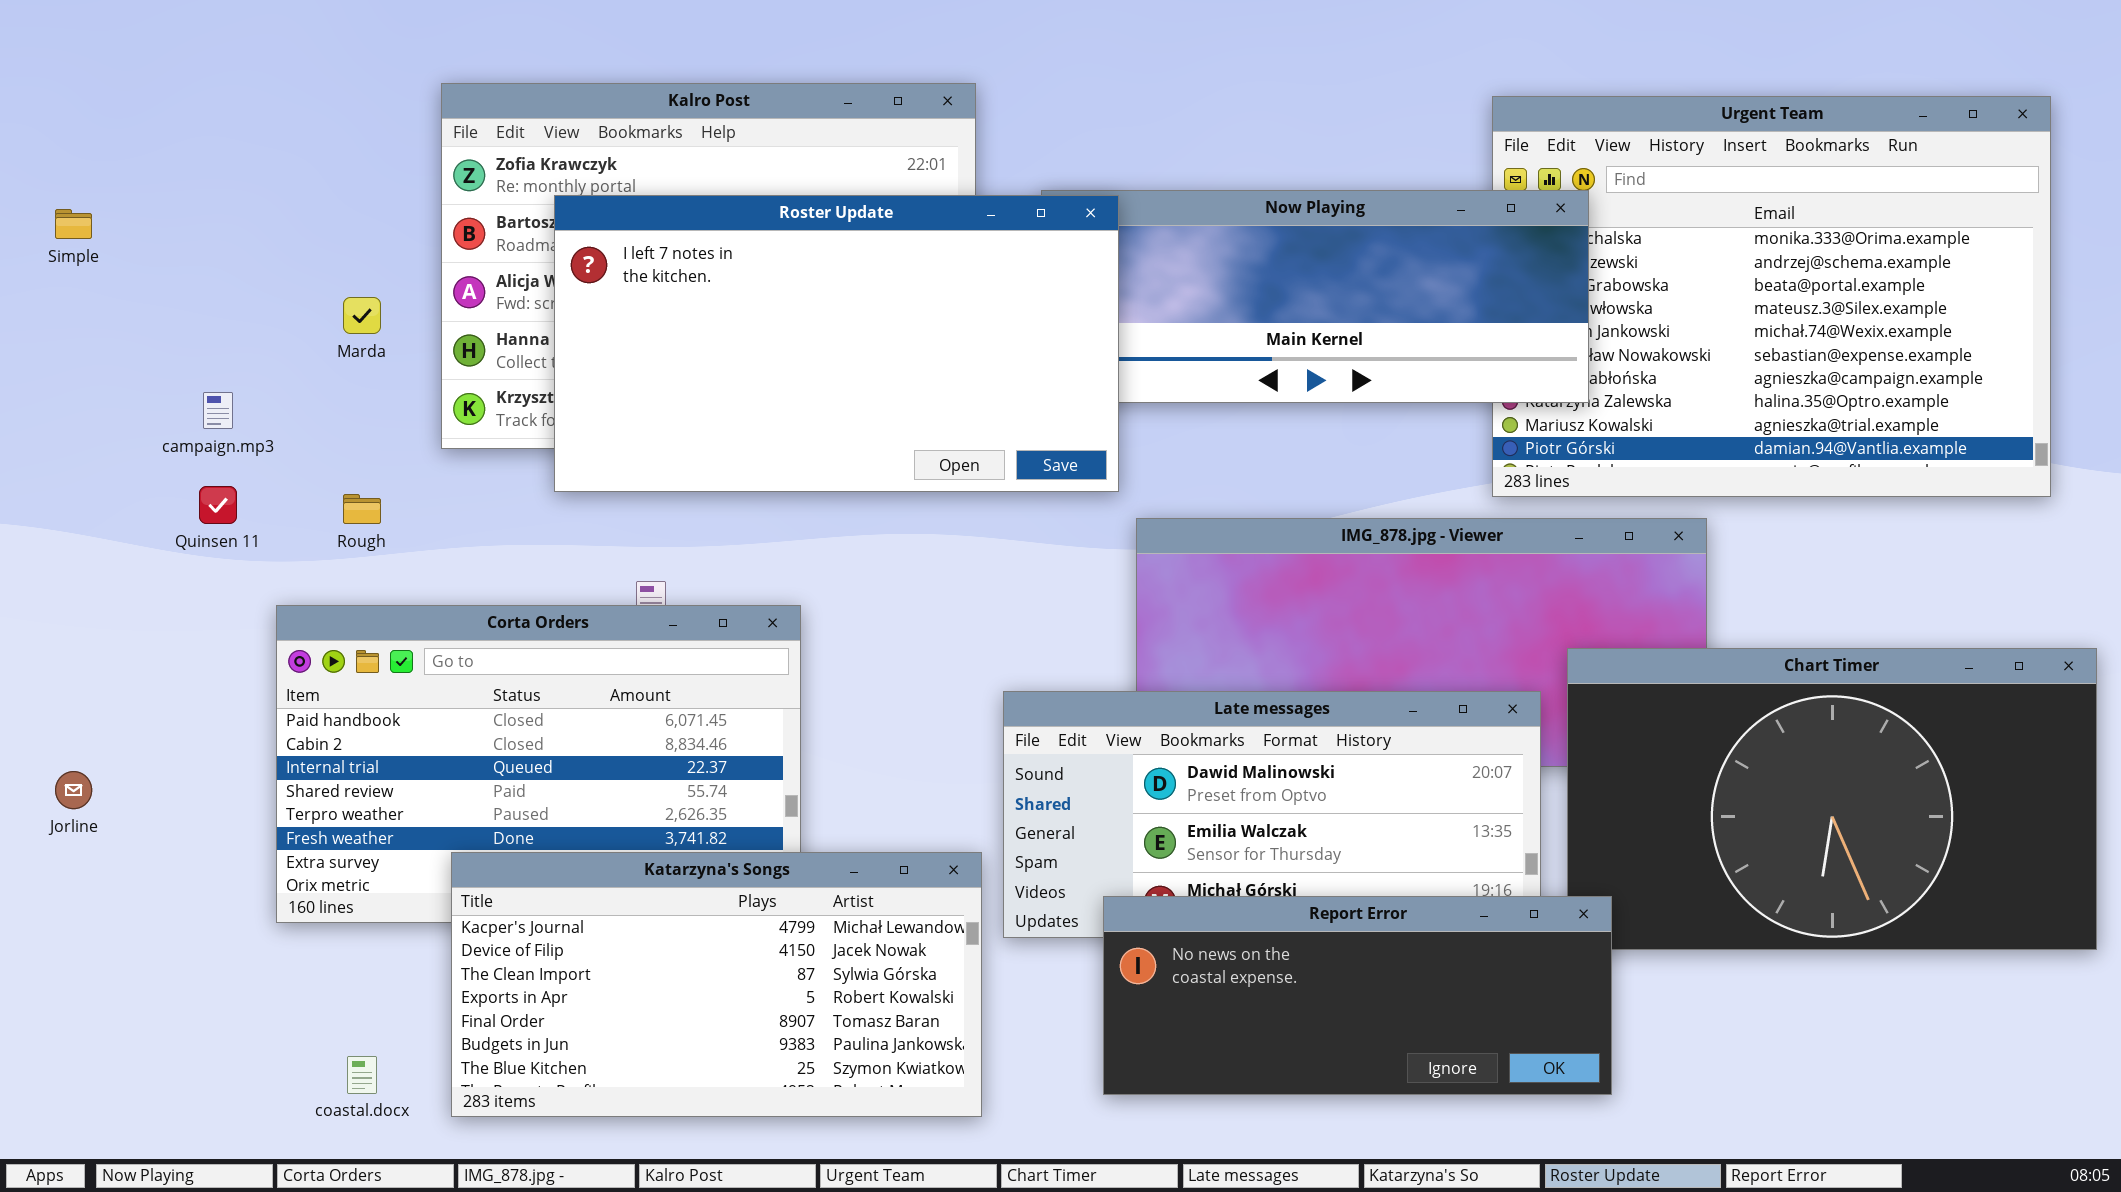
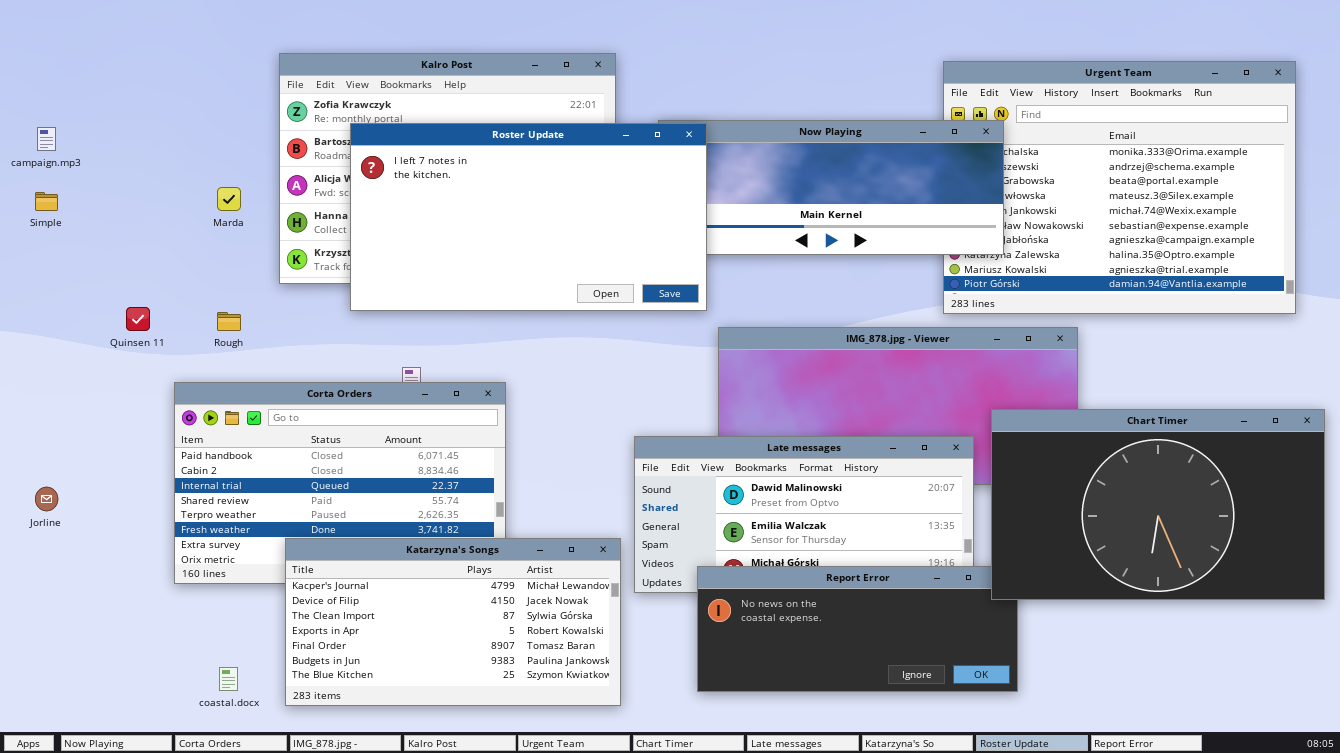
Simple: [55,209,92,239] -> [35,192,58,211], moved
campaign.mp3: [203,392,233,429] -> [37,127,56,151], moved
Chart Timer: [1567,648,2097,950] -> [991,409,1325,600], raised

